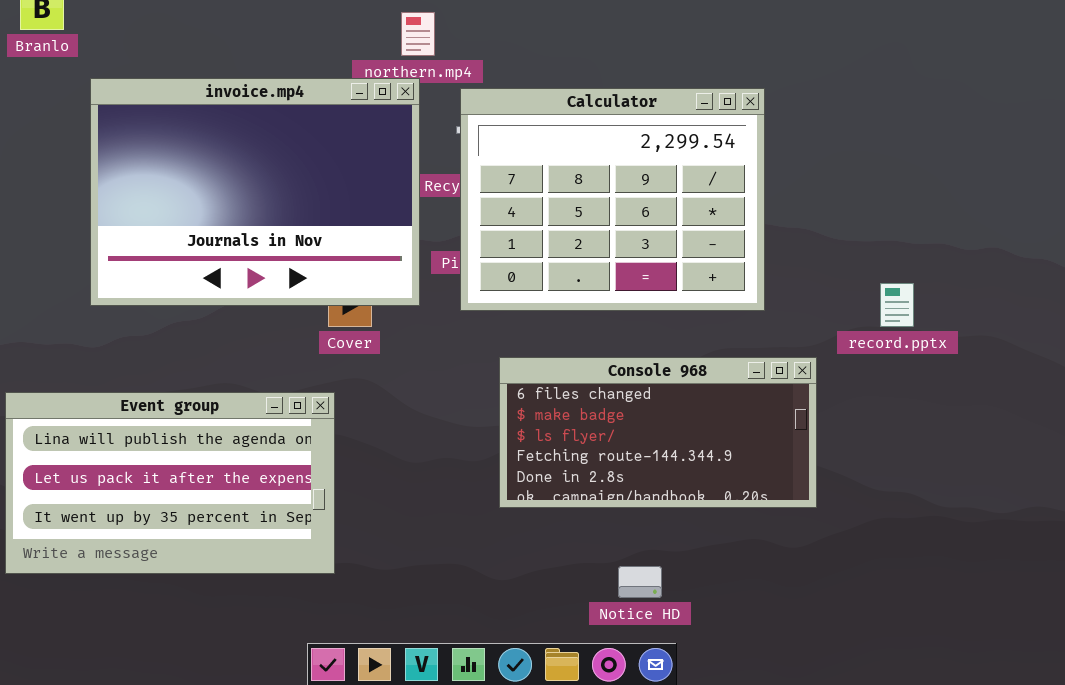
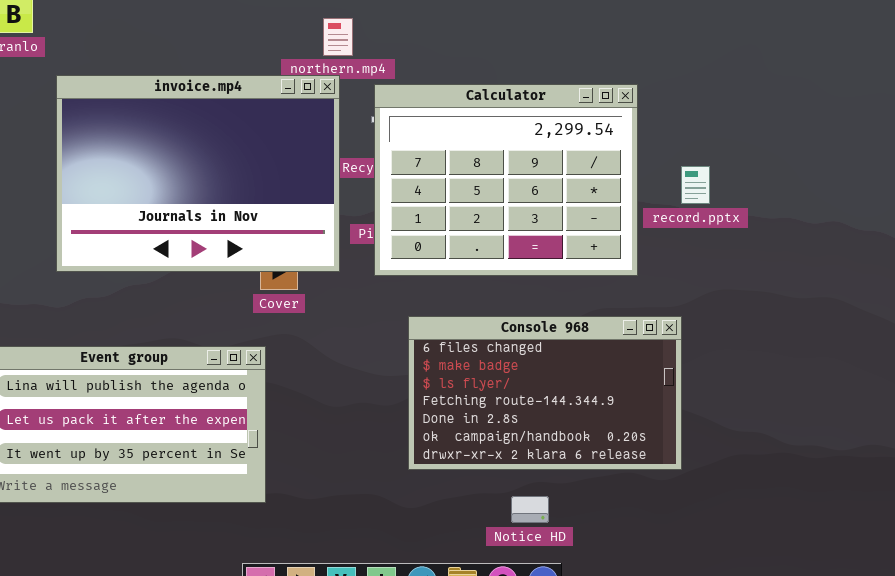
record.pptx: [880,283,914,327] -> [681,166,710,204], moved
Console 968: [499,357,817,508] -> [408,316,682,470], resized

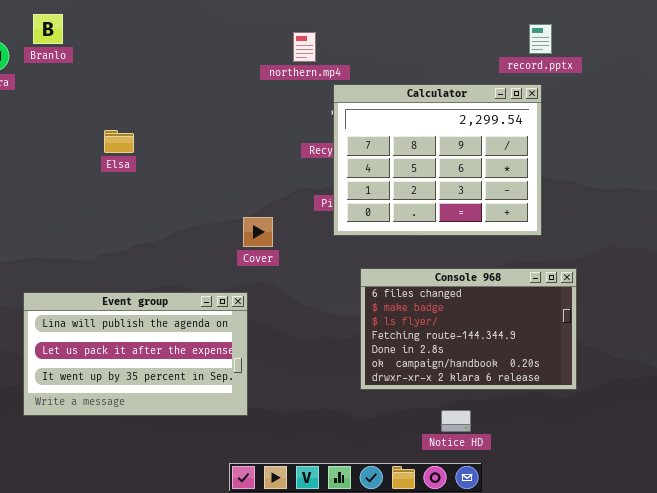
invoice.mp4: [56,75,340,272] -> none, closed
record.pptx: [681,166,710,204] -> [529,24,552,54], moved

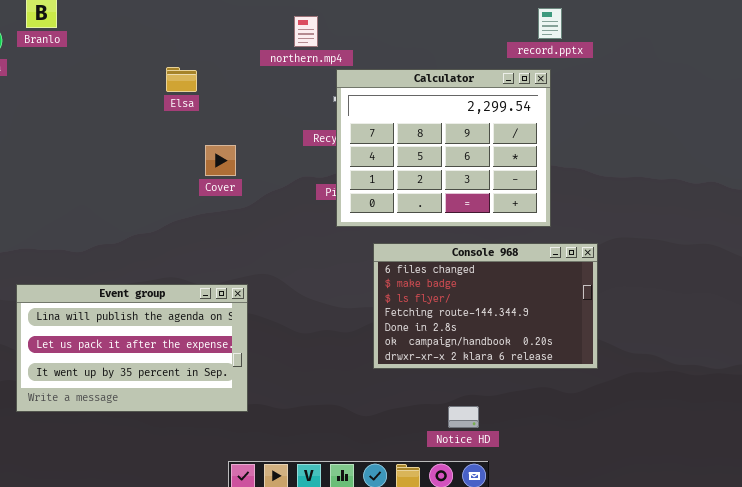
Elsa: [104,130,134,153] -> [166,67,197,92], moved
Cover: [243,217,273,247] -> [205,145,236,176], moved
Console 968: [360,268,577,390] -> [373,243,598,369], moved

